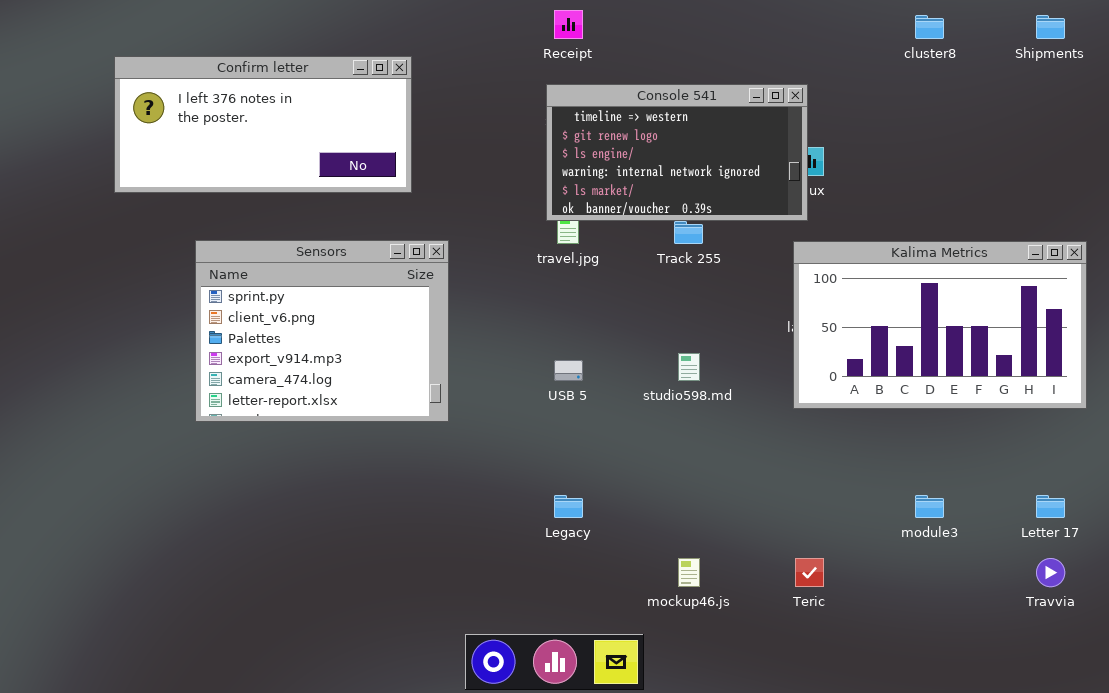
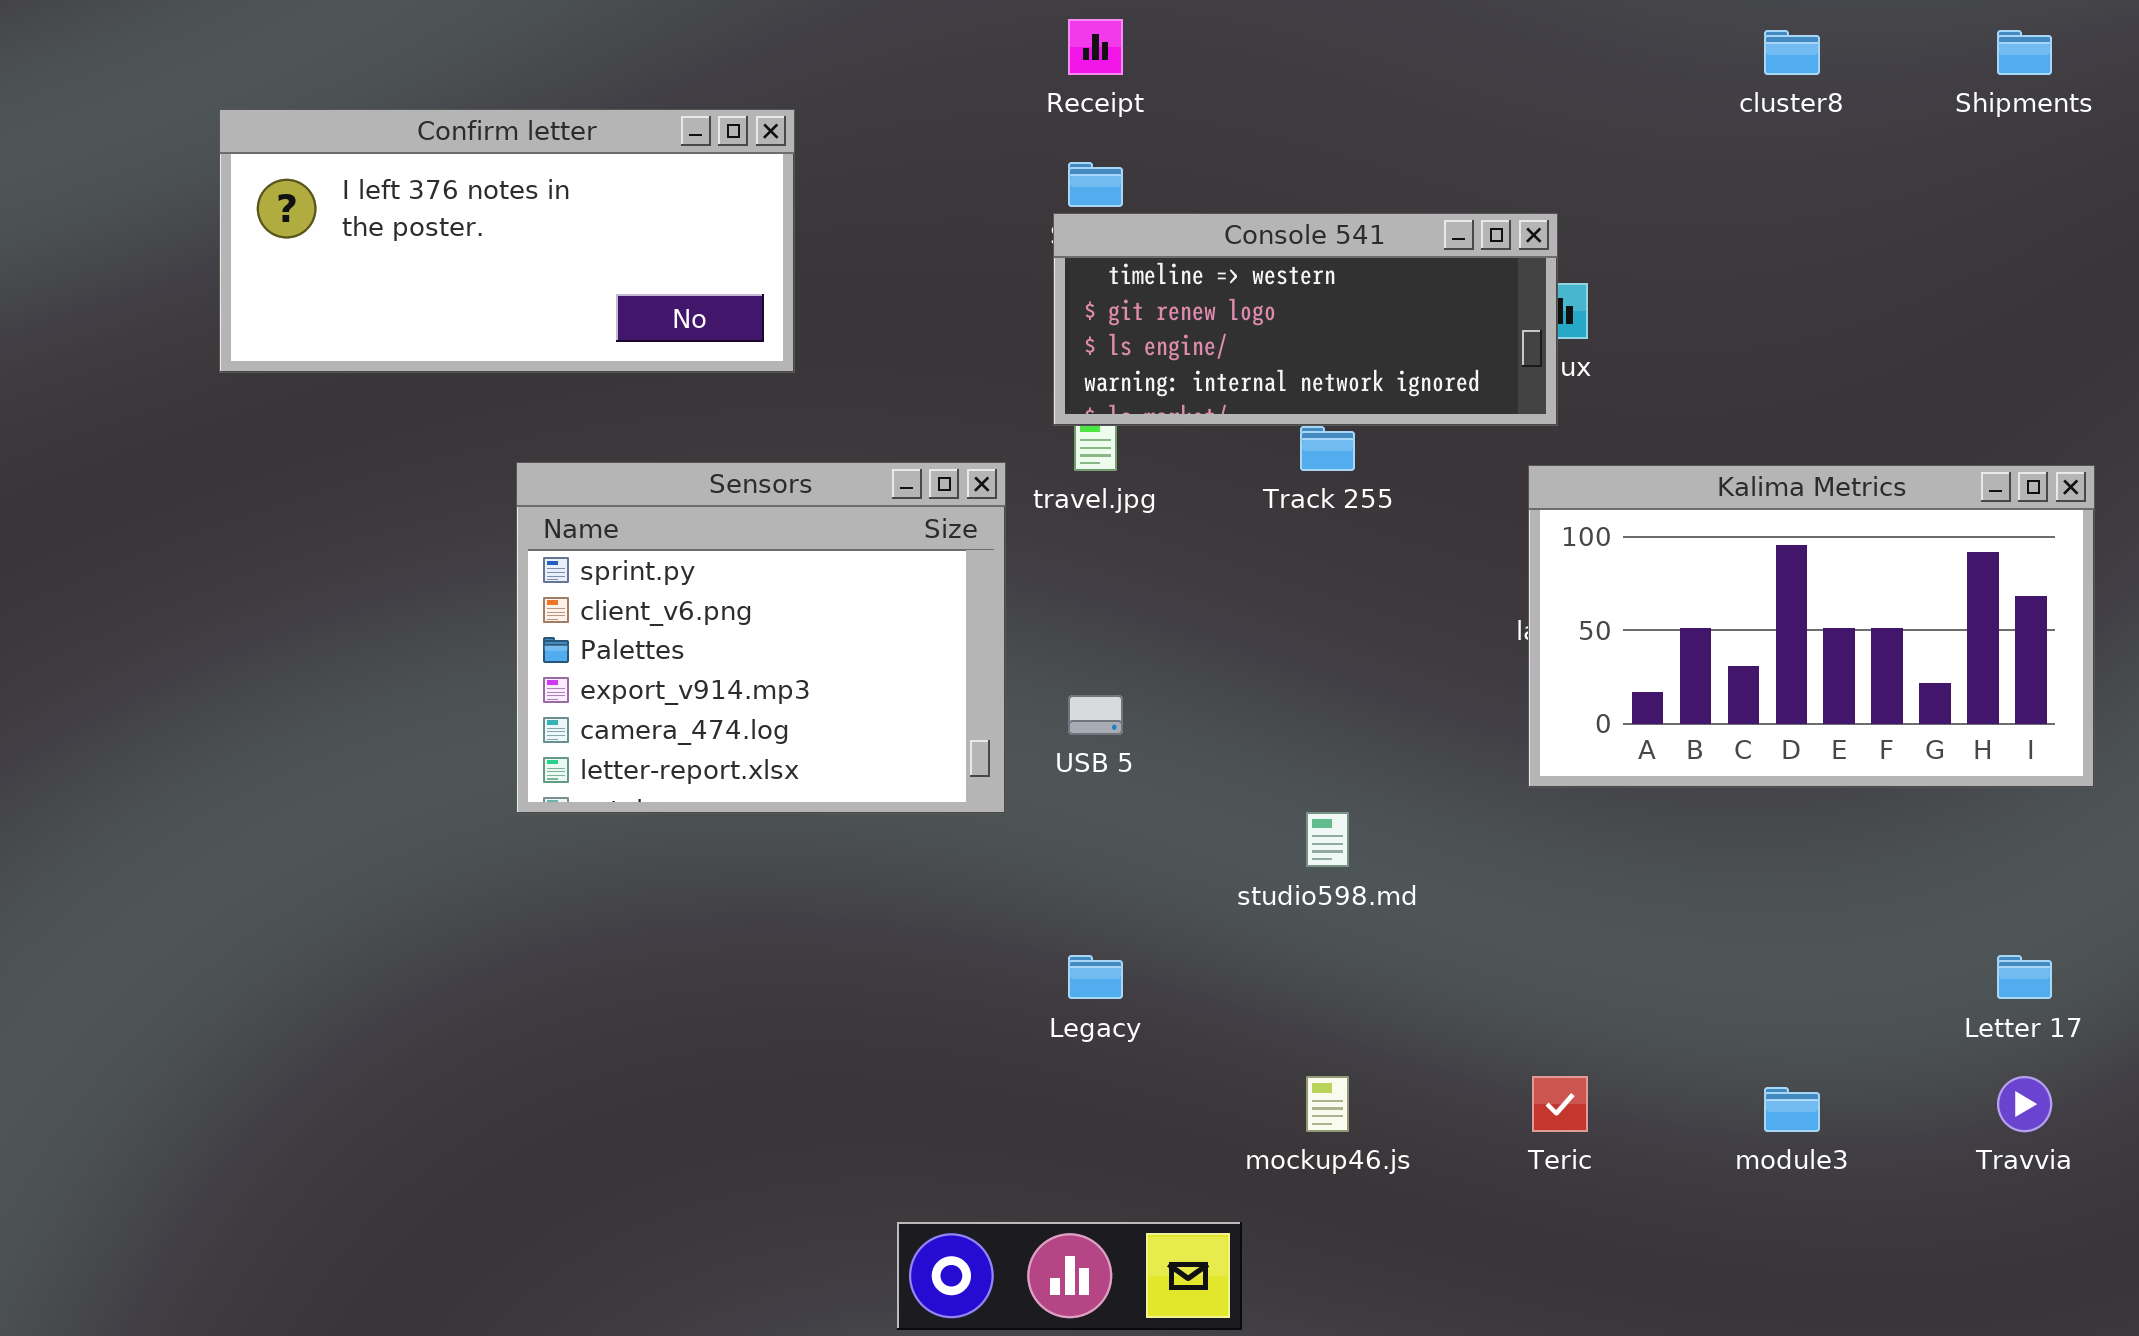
Console 541: [546,84,808,221] -> [1053,213,1558,426], resized
Sensors: [195,240,449,422] -> [516,462,1006,814], moved
studio598.md: [678,353,700,381] -> [1306,812,1349,867], moved
module3: [915,495,944,518] -> [1764,1087,1820,1132], moved

